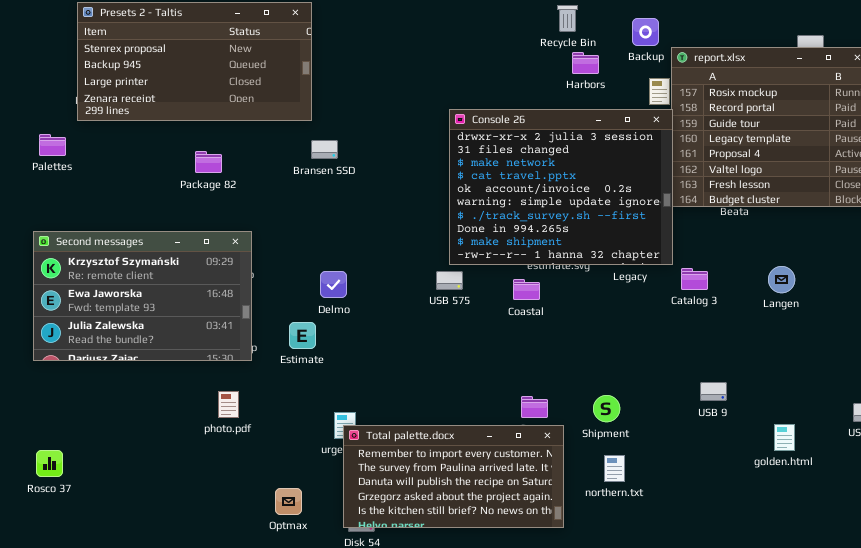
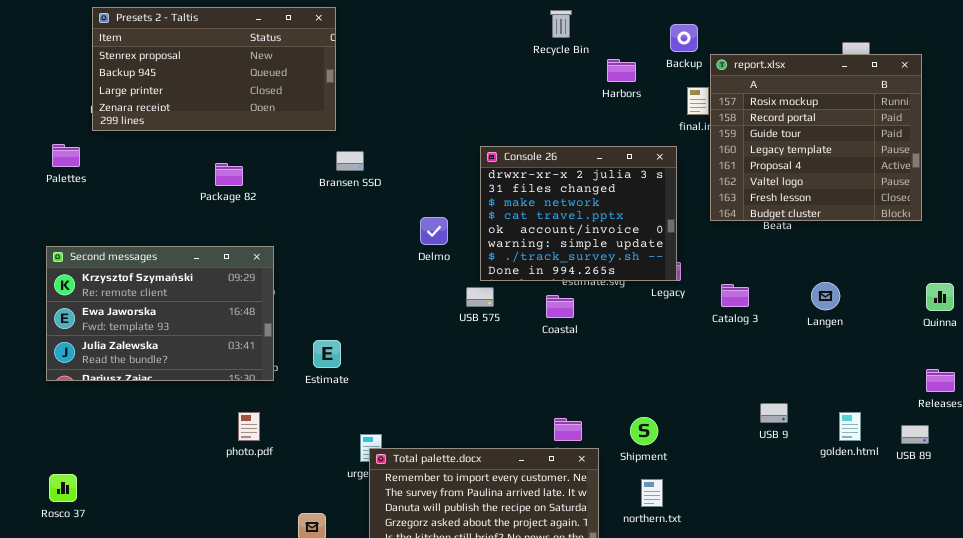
Recycle Bin: [557,5,578,32] -> [550,10,572,38], moved
Console 26: [449,109,673,265] -> [480,146,677,281], resized
Delmo: [320,271,347,298] -> [420,217,448,245], moved
USB 9: [700,382,727,401] -> [760,403,788,423], moved
golden.html: [774,424,795,451] -> [839,412,861,441], moved

